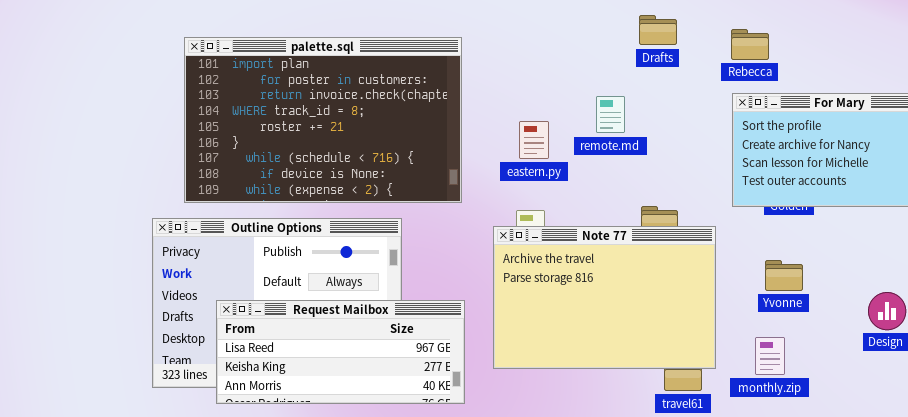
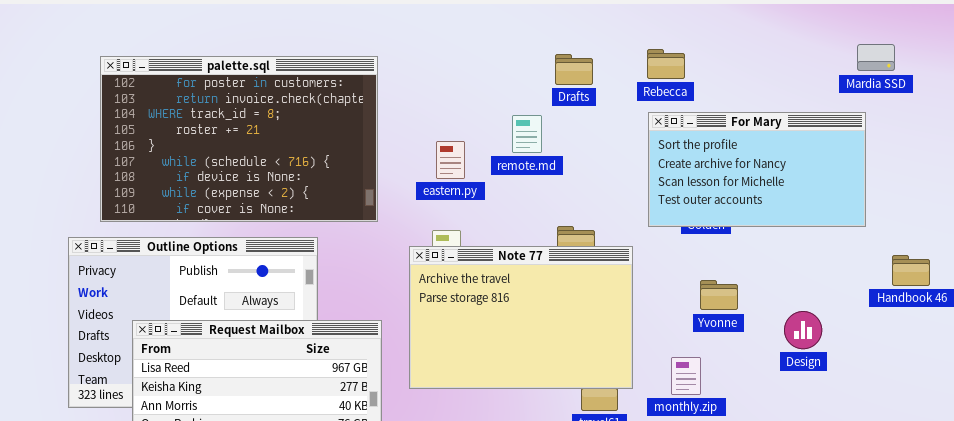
Drafts: [639,15,677,45] -> [555,54,593,85], moved
palette.sql: [184,37,462,203] -> [100,56,378,222], scrolled down 1 row
Yvonne: [765,260,803,291] -> [700,280,738,310], moved

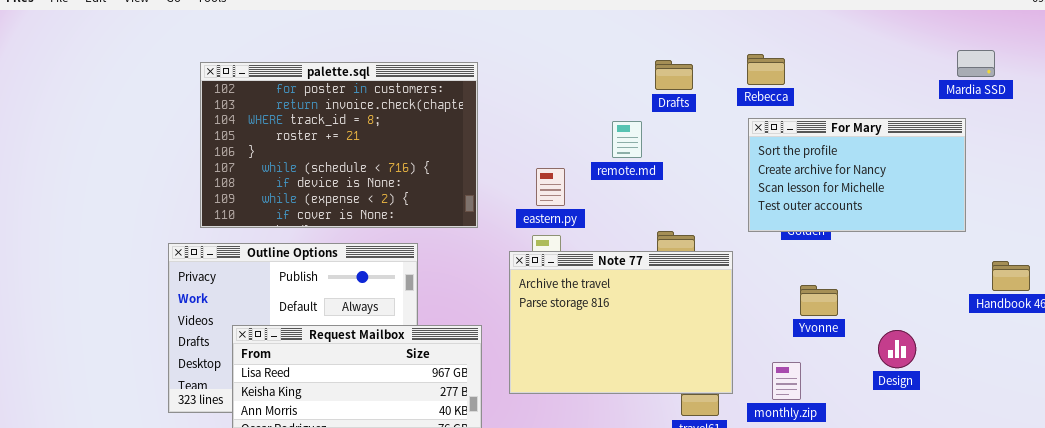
eastern.py: [436,141,465,179] -> [536,168,565,206], moved
Design: [784,311,822,349] -> [878,330,916,368], moved

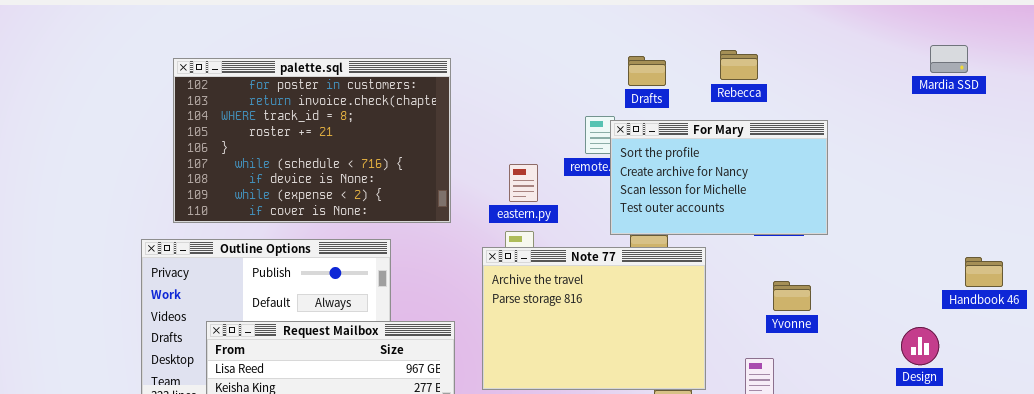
For Mary: [748,118,966,232] -> [610,120,828,235], moved
Design: [878,330,916,368] -> [901,327,939,365], moved

